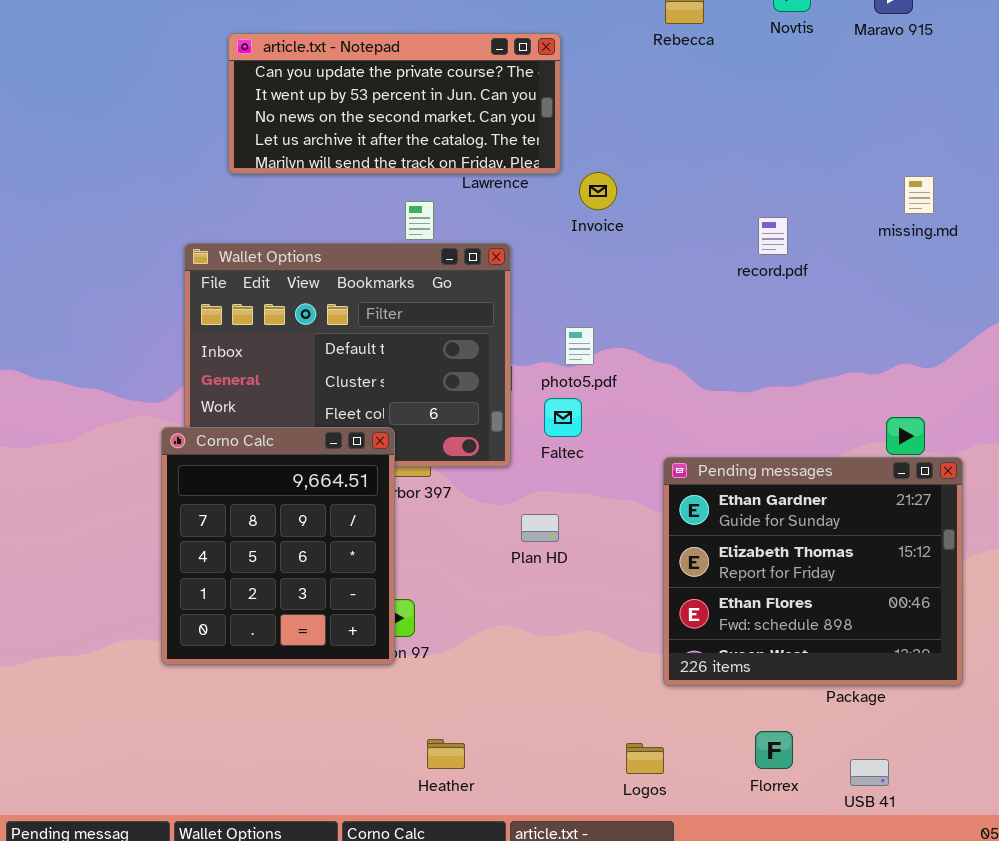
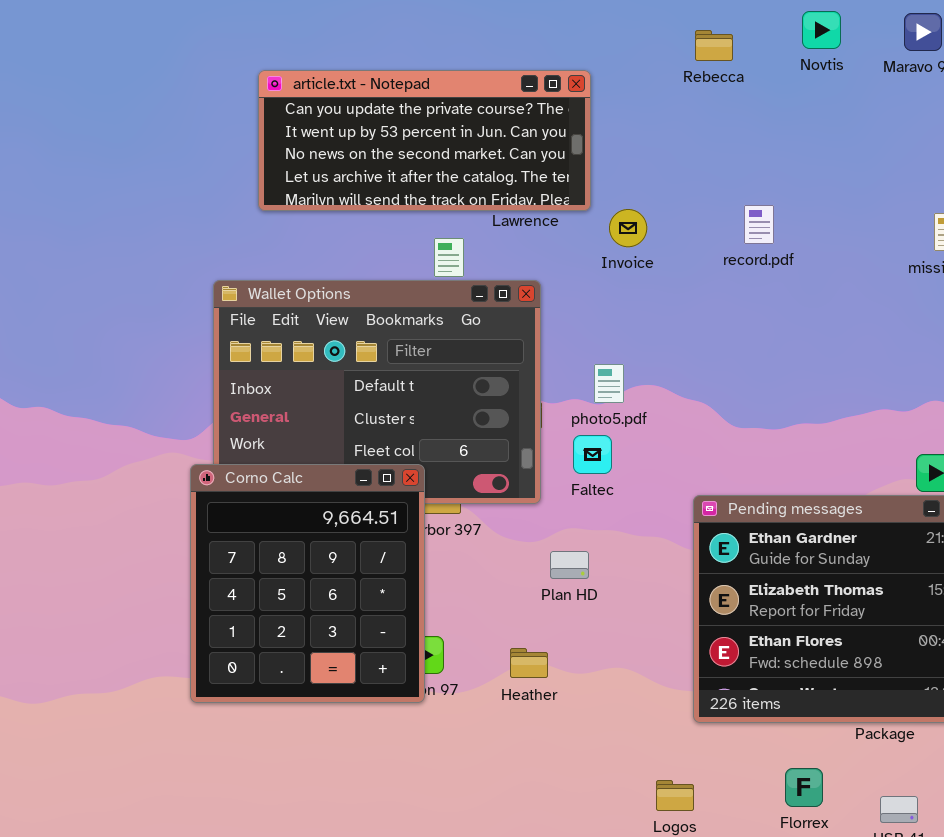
record.pdf: [758,217,788,255] -> [744,205,774,244], moved
Heather: [427,739,465,769] -> [510,648,548,678], moved

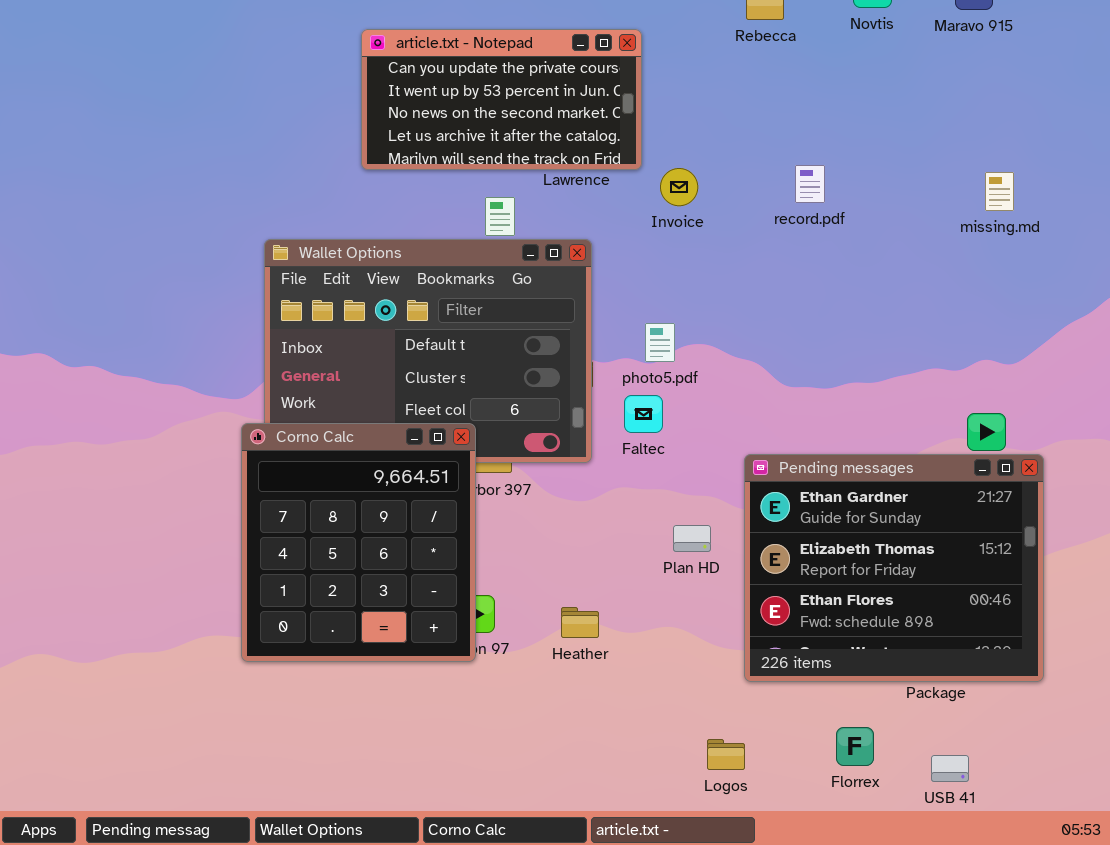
article.txt - Notepad: [258,70,591,211] -> [361,29,642,170], resized
Plan HD: [550,551,589,579] -> [673,525,711,552], moved

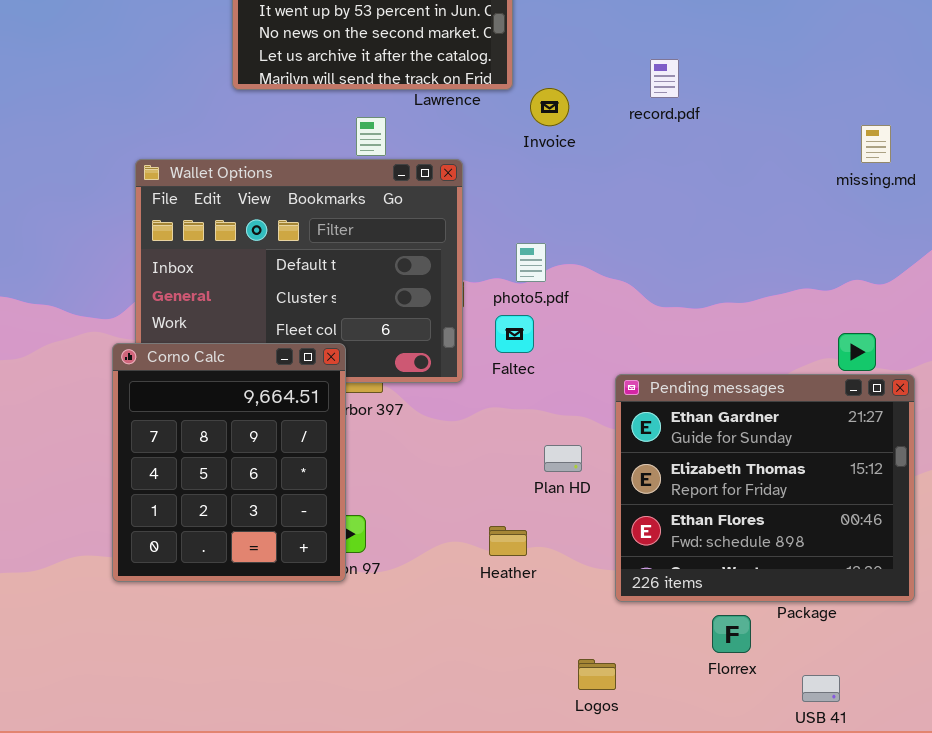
record.pdf: [795,165,825,203] -> [650,59,679,98], moved
missing.md: [985,172,1014,211] -> [861,125,891,163], moved
Heather: [561,607,599,638] -> [489,526,527,556], moved
Florrex: [836,727,874,766] -> [712,615,751,653], moved

